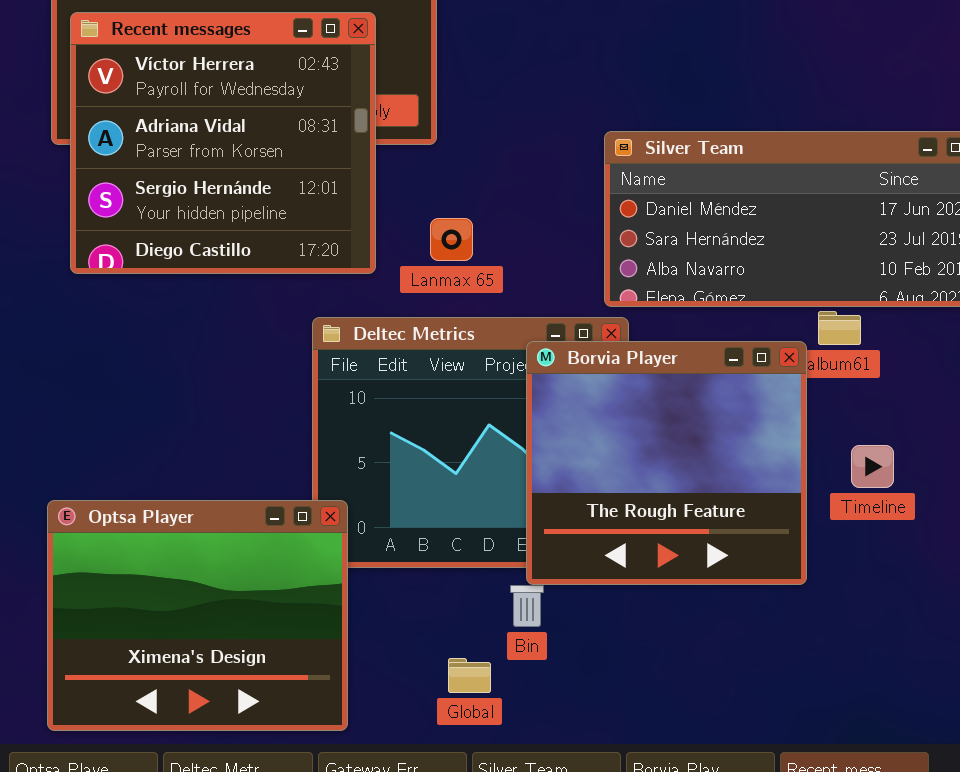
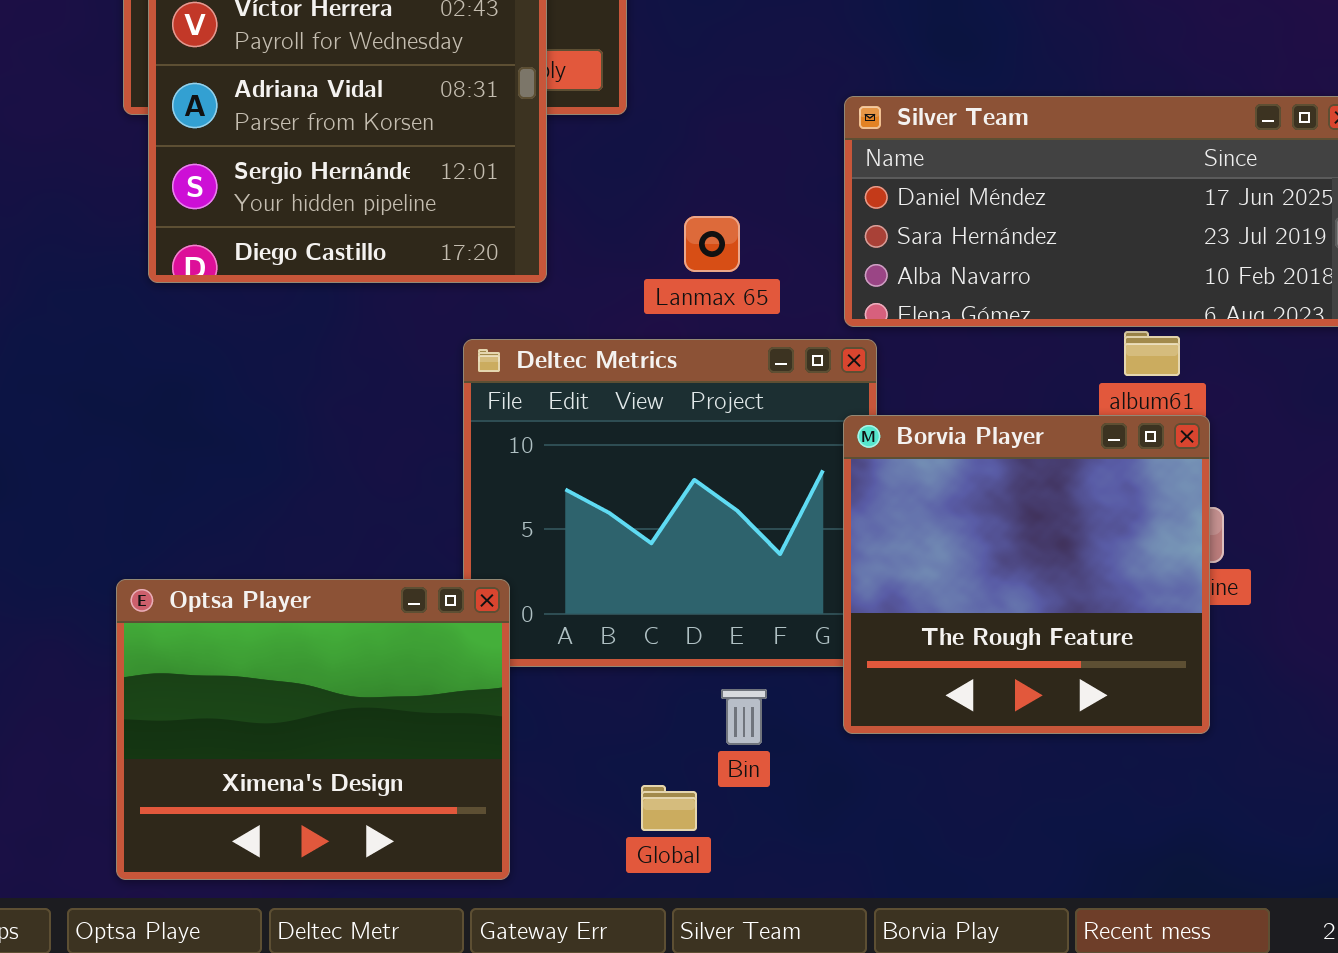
Lanmax 65: [430,218,473,261] -> [684,216,740,272], moved
Borvia Player: [526,341,807,585] -> [843,415,1210,734], moved

